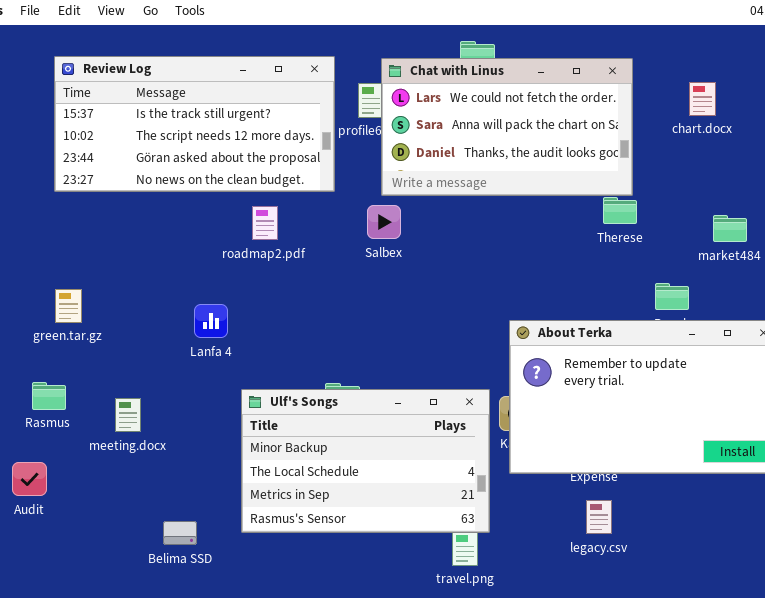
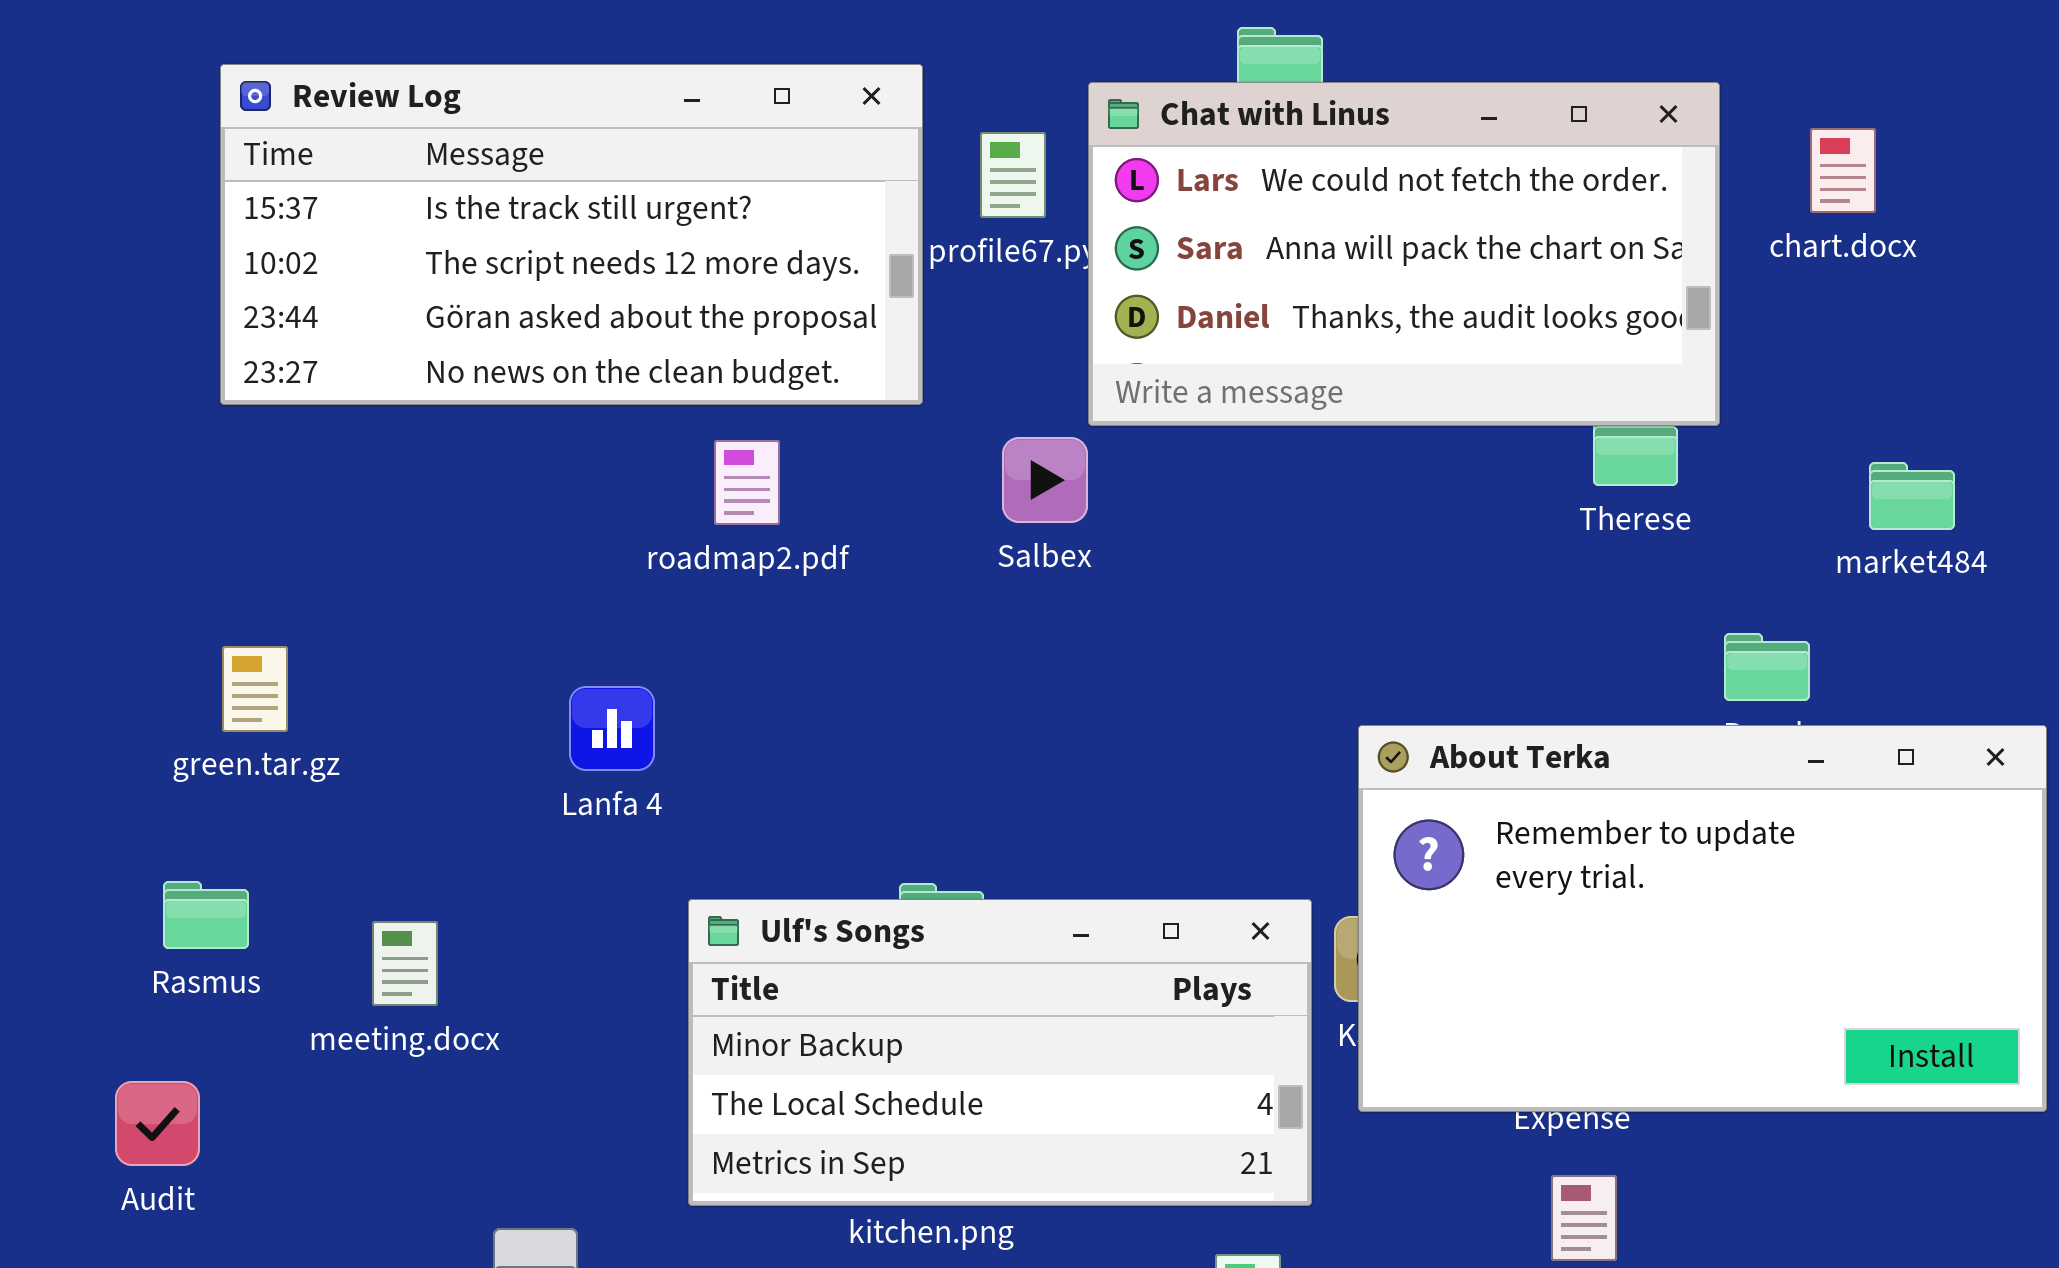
Chat with Linus: [381,58,633,196] -> [1088,82,1720,426], moved
Ulf's Songs: [241,389,490,533] -> [688,899,1312,1206], resized

